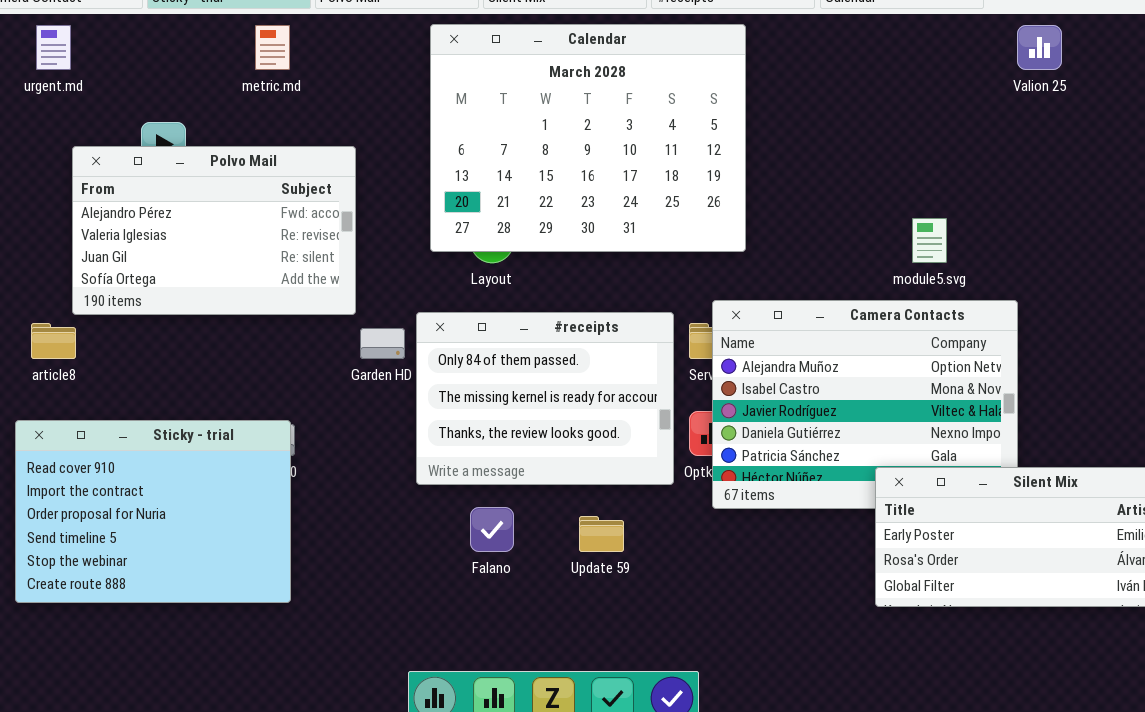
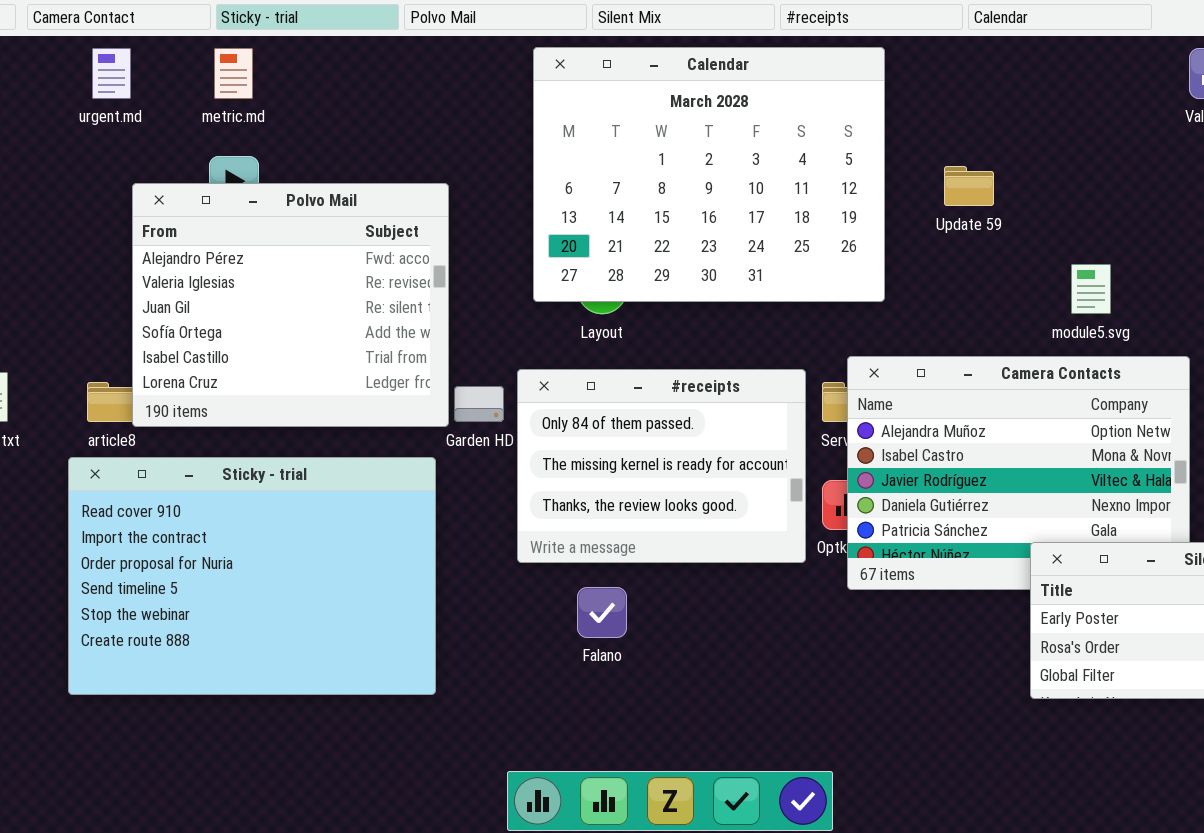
metric.md: [255,25,290,70] -> [214,48,253,99], moved
Polvo Mail: [72,146,356,315] -> [132,183,449,427], resized
Sticky - trial: [15,420,291,603] -> [68,457,436,695], resized
Update 59: [579,516,624,552] -> [944,166,994,206], moved

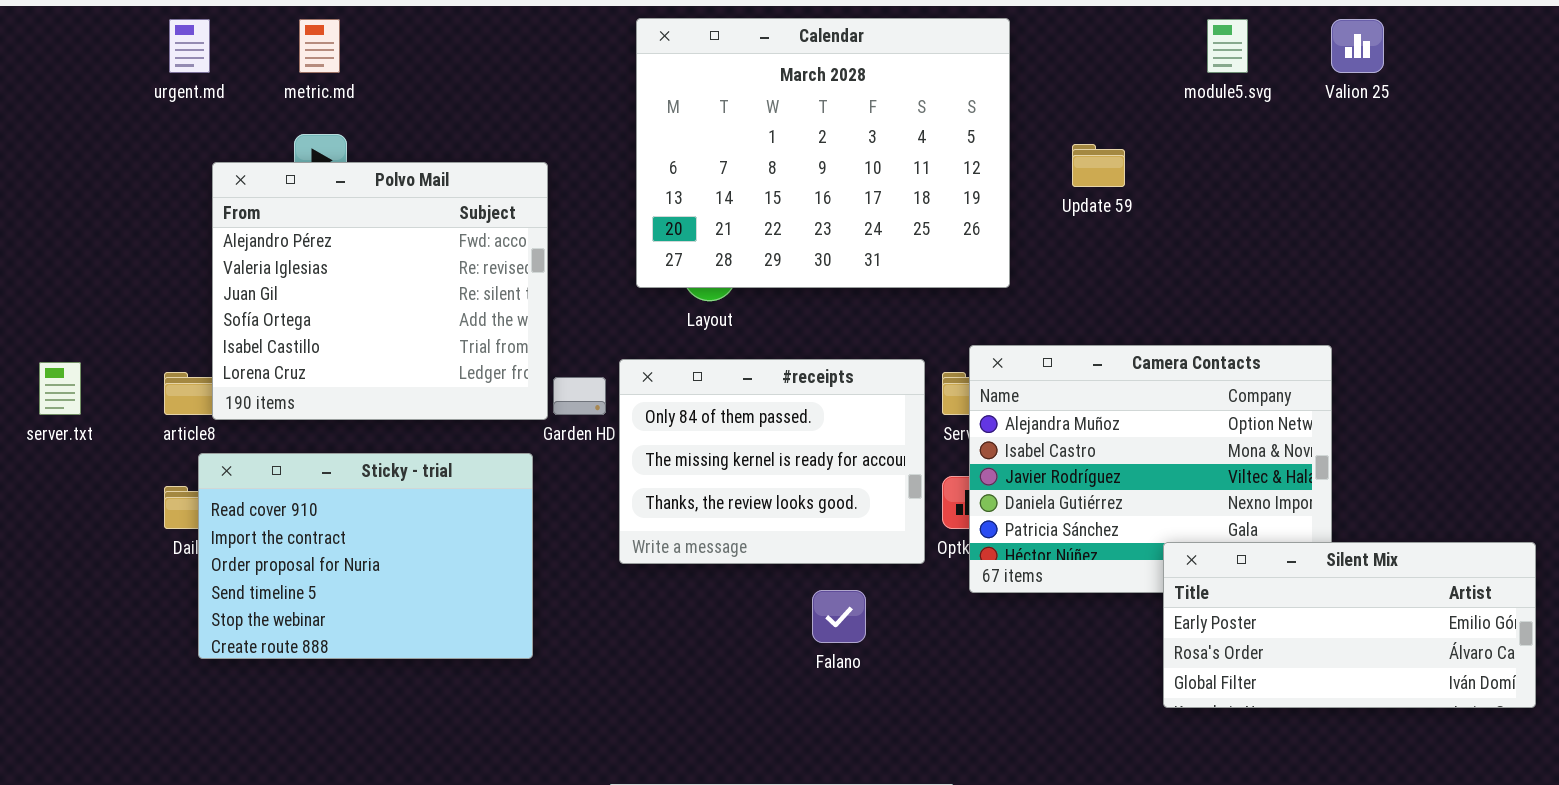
module5.svg: [1071,264,1111,314] -> [1207,19,1248,73], moved
Sticky - trial: [68,457,436,695] -> [198,453,533,659], resized
Falano: [577,587,627,638] -> [812,590,866,643], moved

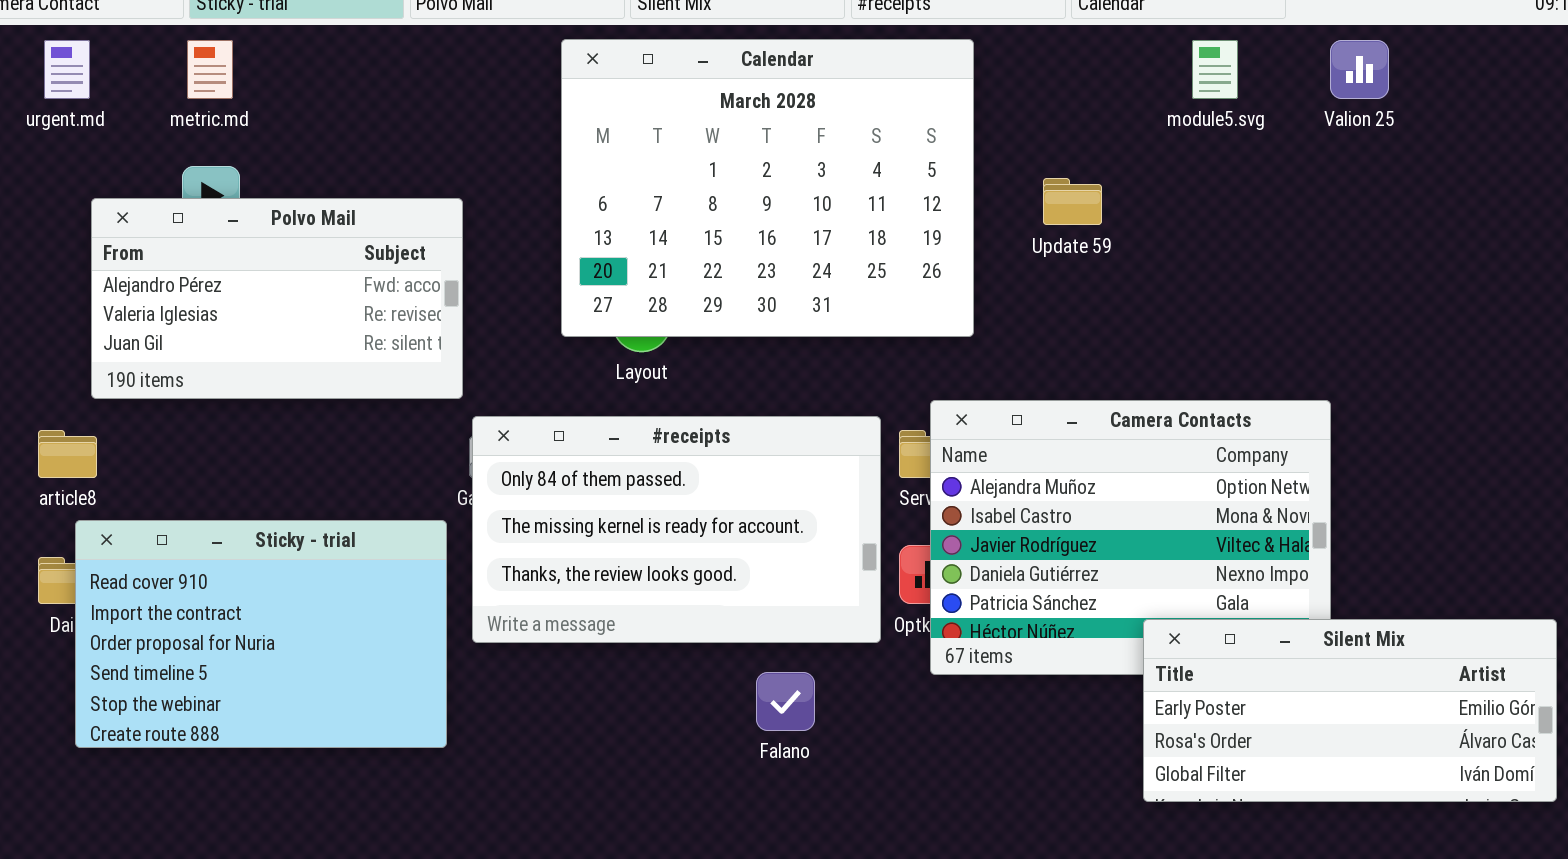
Polvo Mail: [212,162,548,420] -> [91,198,463,399], resized
#receipts: [619,359,925,564] -> [472,416,881,643], resized

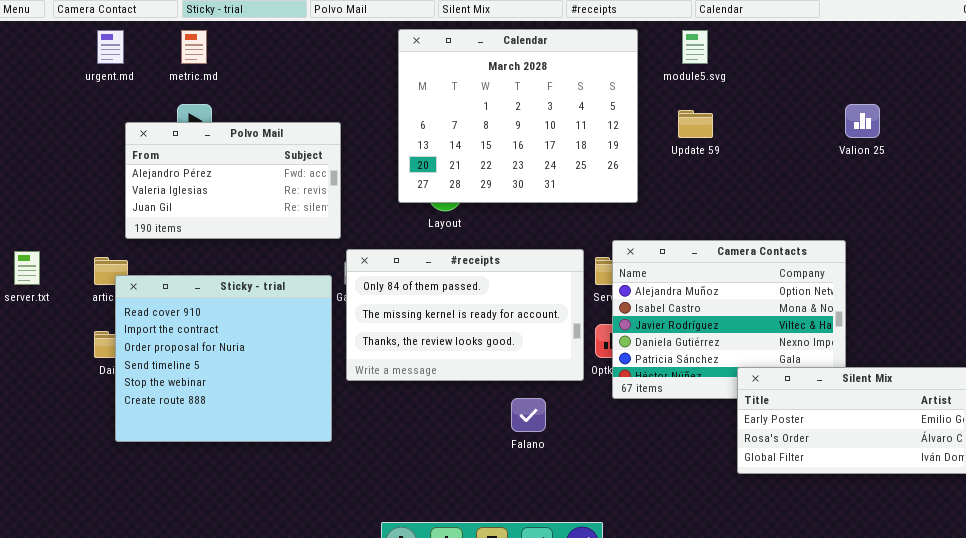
module5.svg: [1192,40,1238,99] -> [682,30,708,64], moved
Valion 25: [1330,40,1389,99] -> [845,104,880,138], moved
Sticky - trial: [75,520,447,748] -> [115,275,332,442], resized

